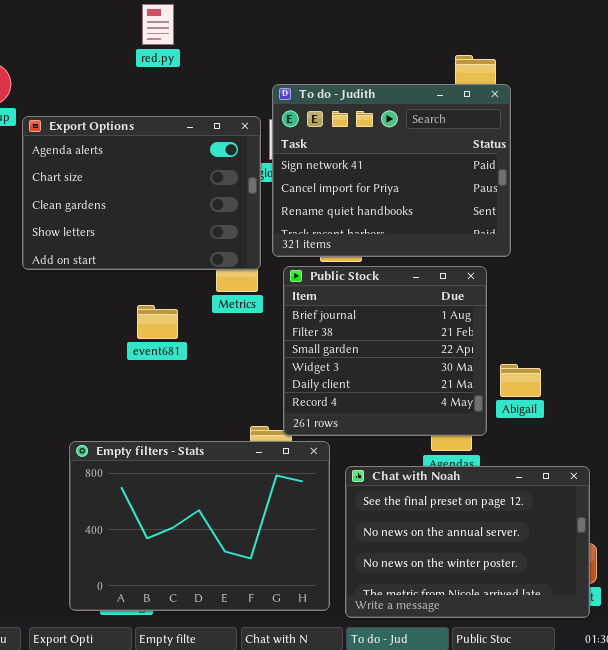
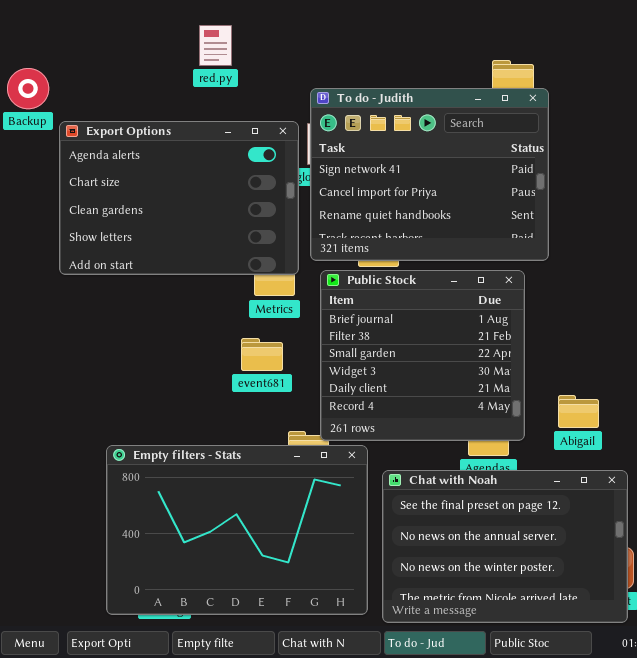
red.py: [142,4,174,45] -> [199,25,232,66], moved
event681: [137,305,178,339] -> [241,338,283,371], moved
Abigail: [500,364,541,397] -> [558,395,599,428], moved

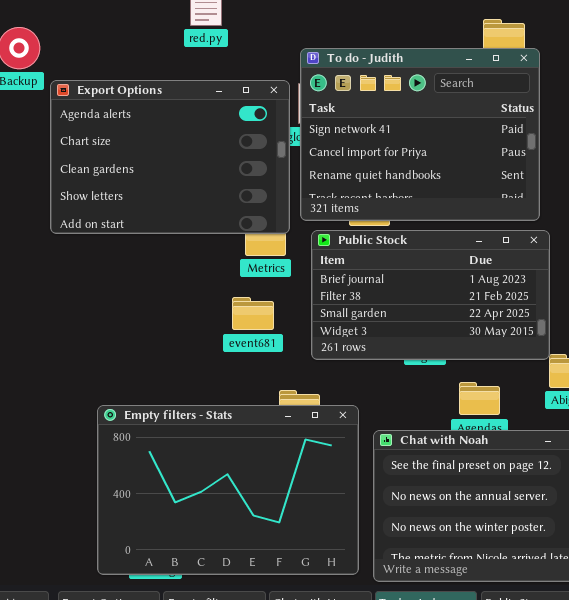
Public Stock: [320,270,525,441] -> [311,230,550,360], resized

